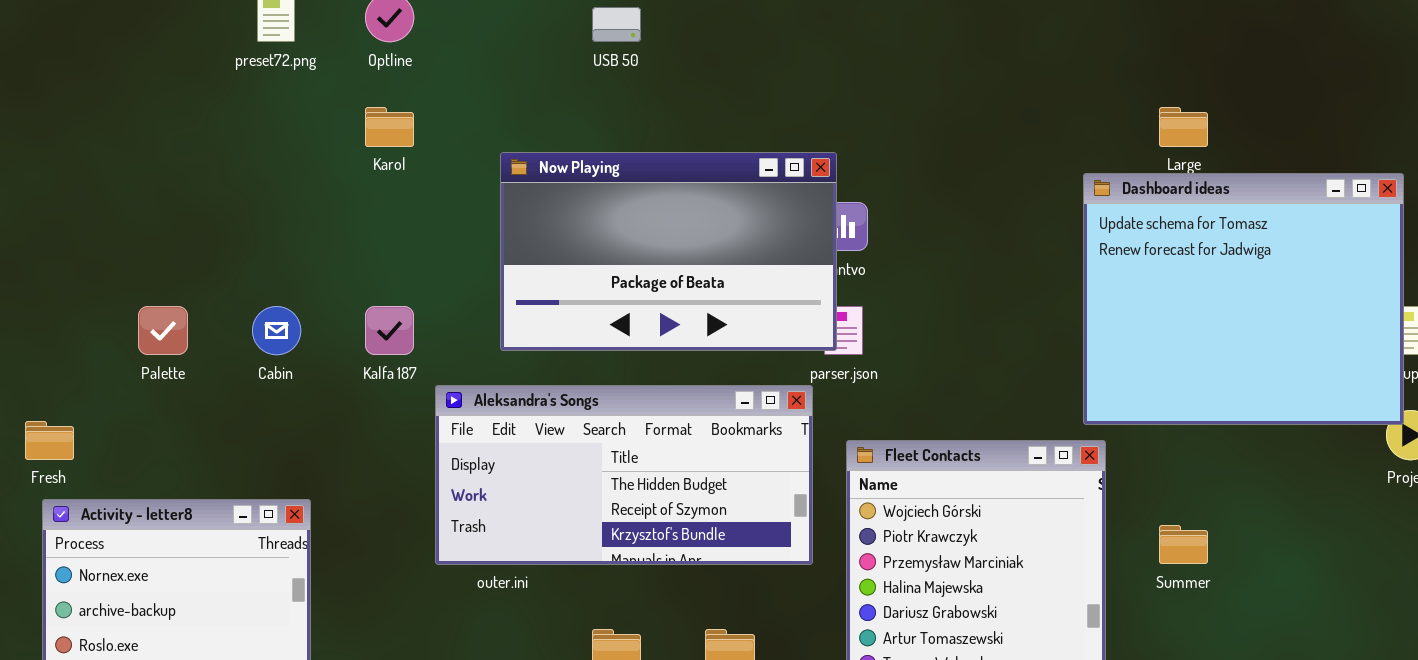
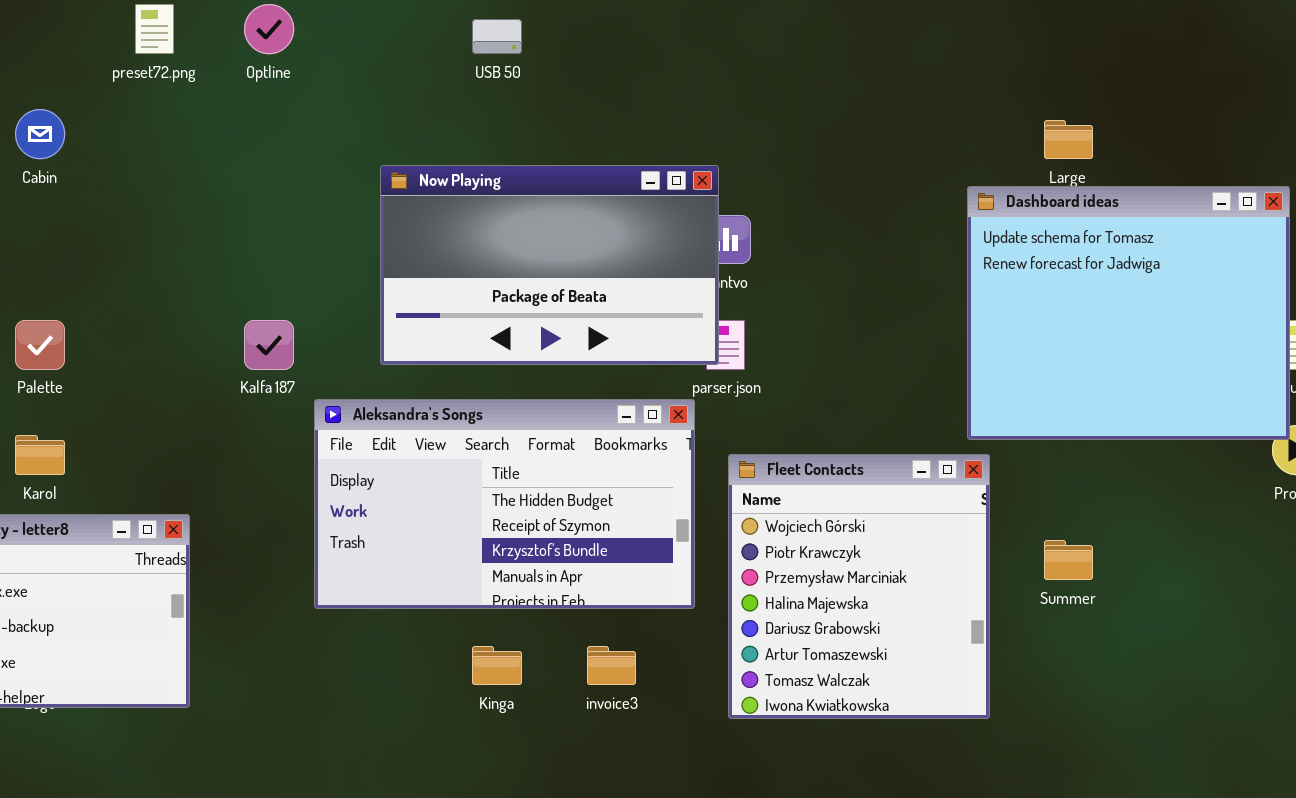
Karol: [365,107,414,147] -> [15,435,65,475], moved
Cabin: [252,306,301,355] -> [15,109,65,159], moved
Aleksandra's Songs: [435,385,813,565] -> [314,399,695,609], resized

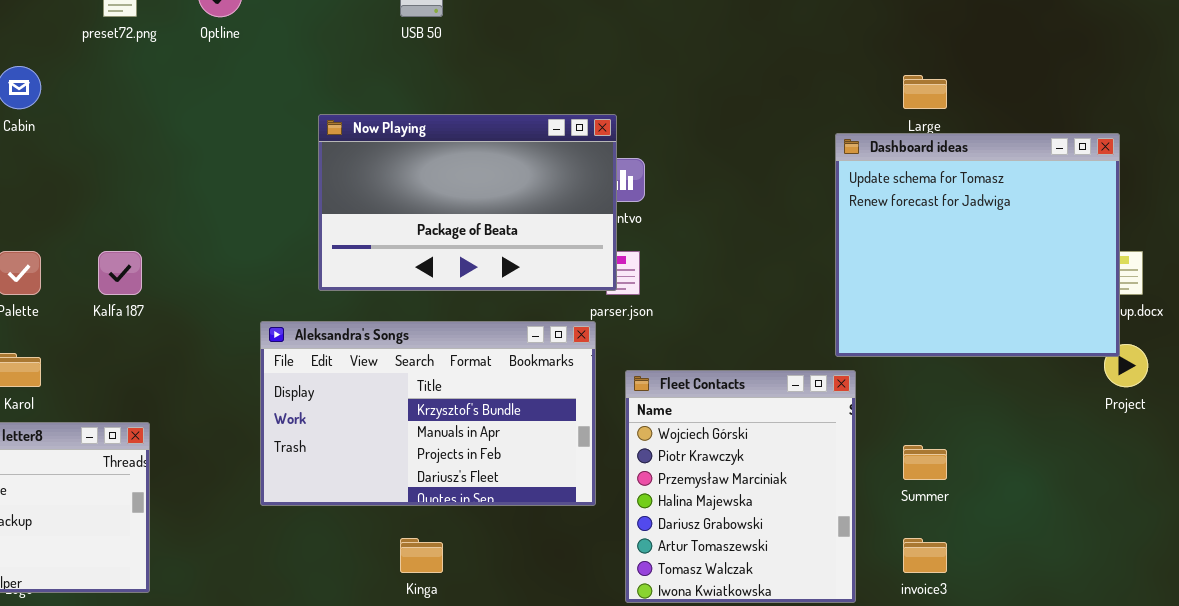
Kalfa 187: [244,320,294,370] -> [98,251,142,295], moved
Aleksandra's Songs: [314,399,695,609] -> [260,321,596,506], scrolled down 2 rows
invoice3: [587,646,636,685] -> [903,538,947,573], moved

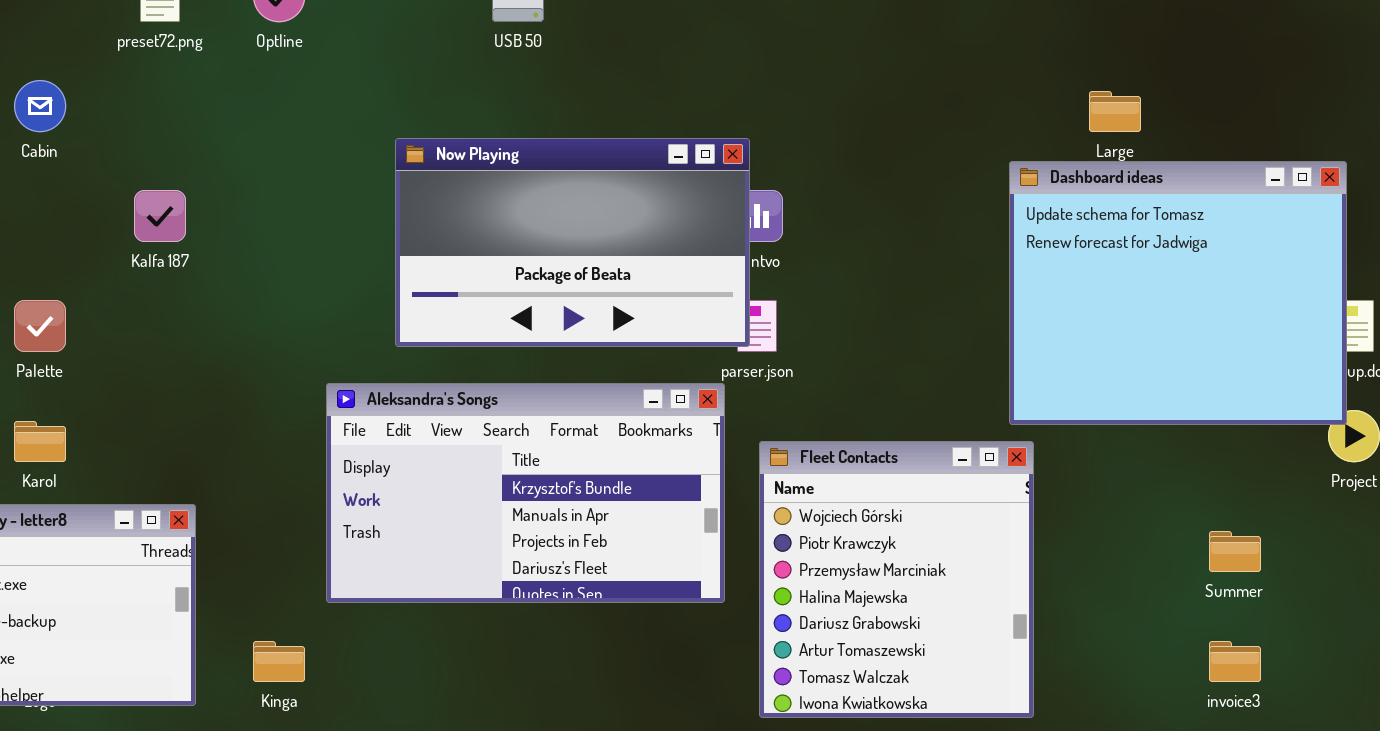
Kalfa 187: [98,251,142,295] -> [134,190,186,242], moved
Summer: [903,445,947,480] -> [1209,531,1261,572], moved
Kinga: [400,538,443,573] -> [253,641,305,682], moved
invoice3: [903,538,947,573] -> [1209,641,1261,682], moved

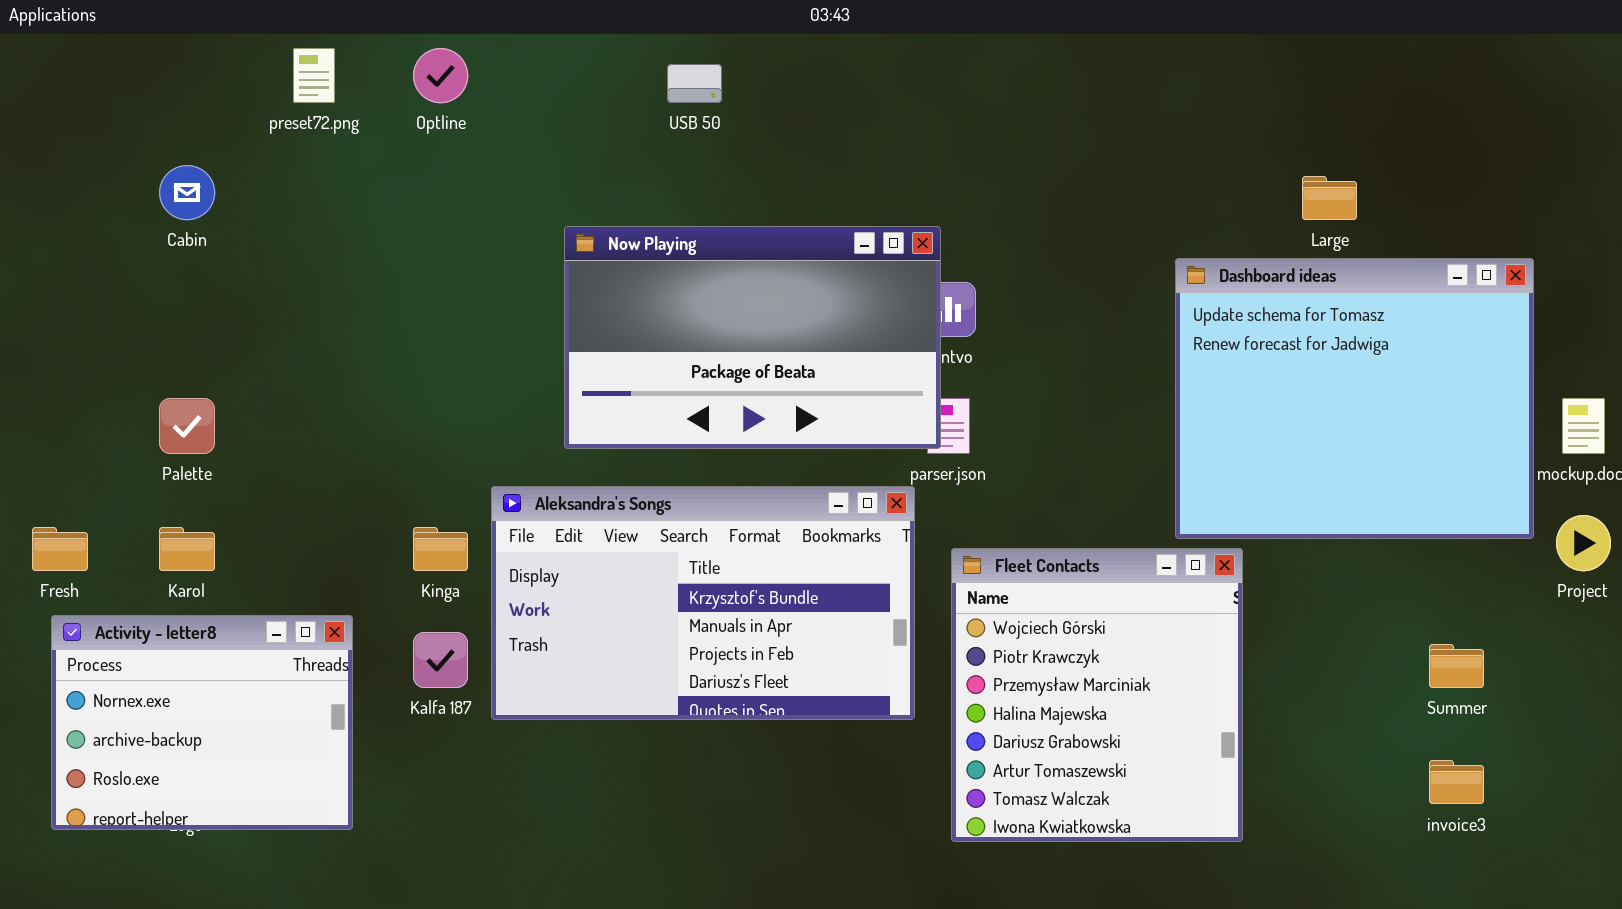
Dashboard ideas: [1009,161,1347,425] -> [1175,258,1534,539], moved
Kalfa 187: [134,190,186,242] -> [413,632,468,688], moved
Kinga: [253,641,305,682] -> [413,527,468,571], moved

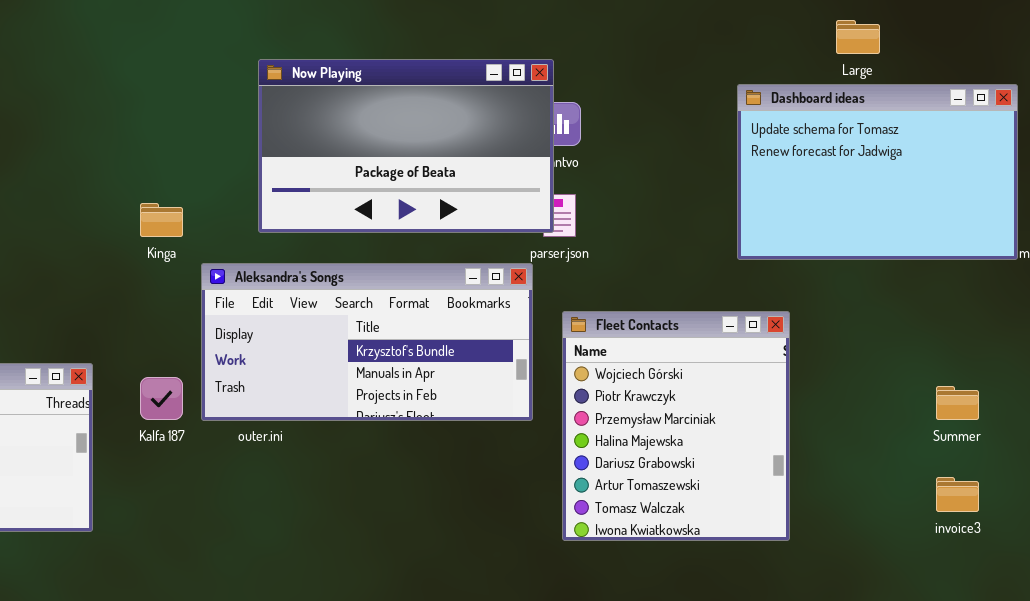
Dashboard ideas: [1175,258,1534,539] -> [737,84,1018,260], resized
Aleksandra's Songs: [491,486,915,720] -> [201,263,533,421], resized
Kinga: [413,527,468,571] -> [140,203,183,237], moved

